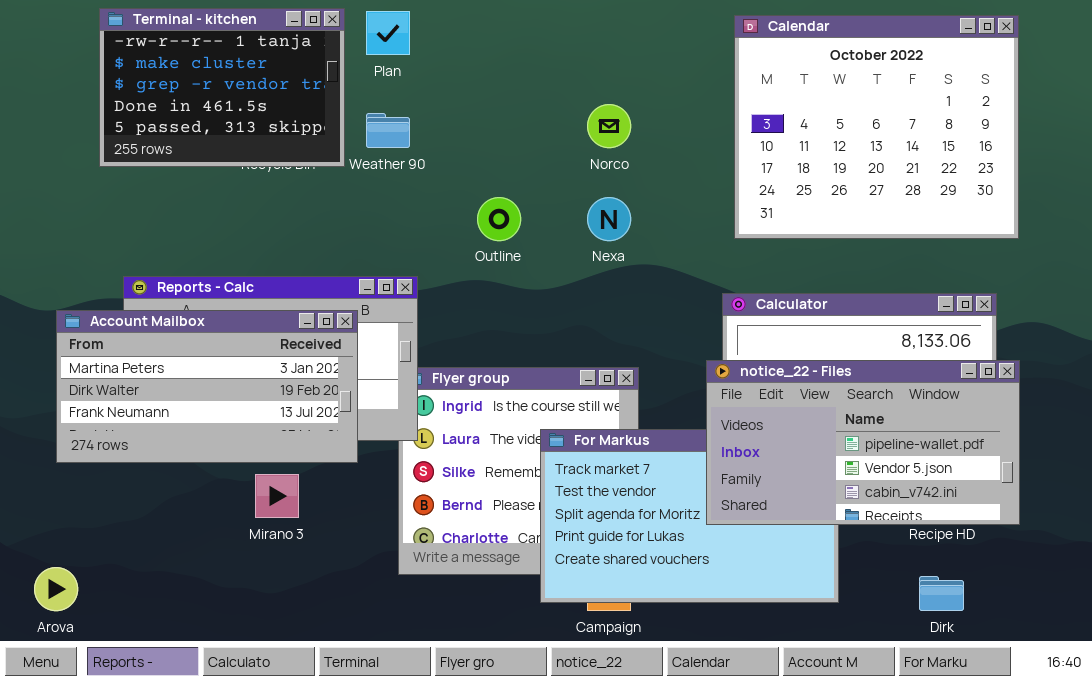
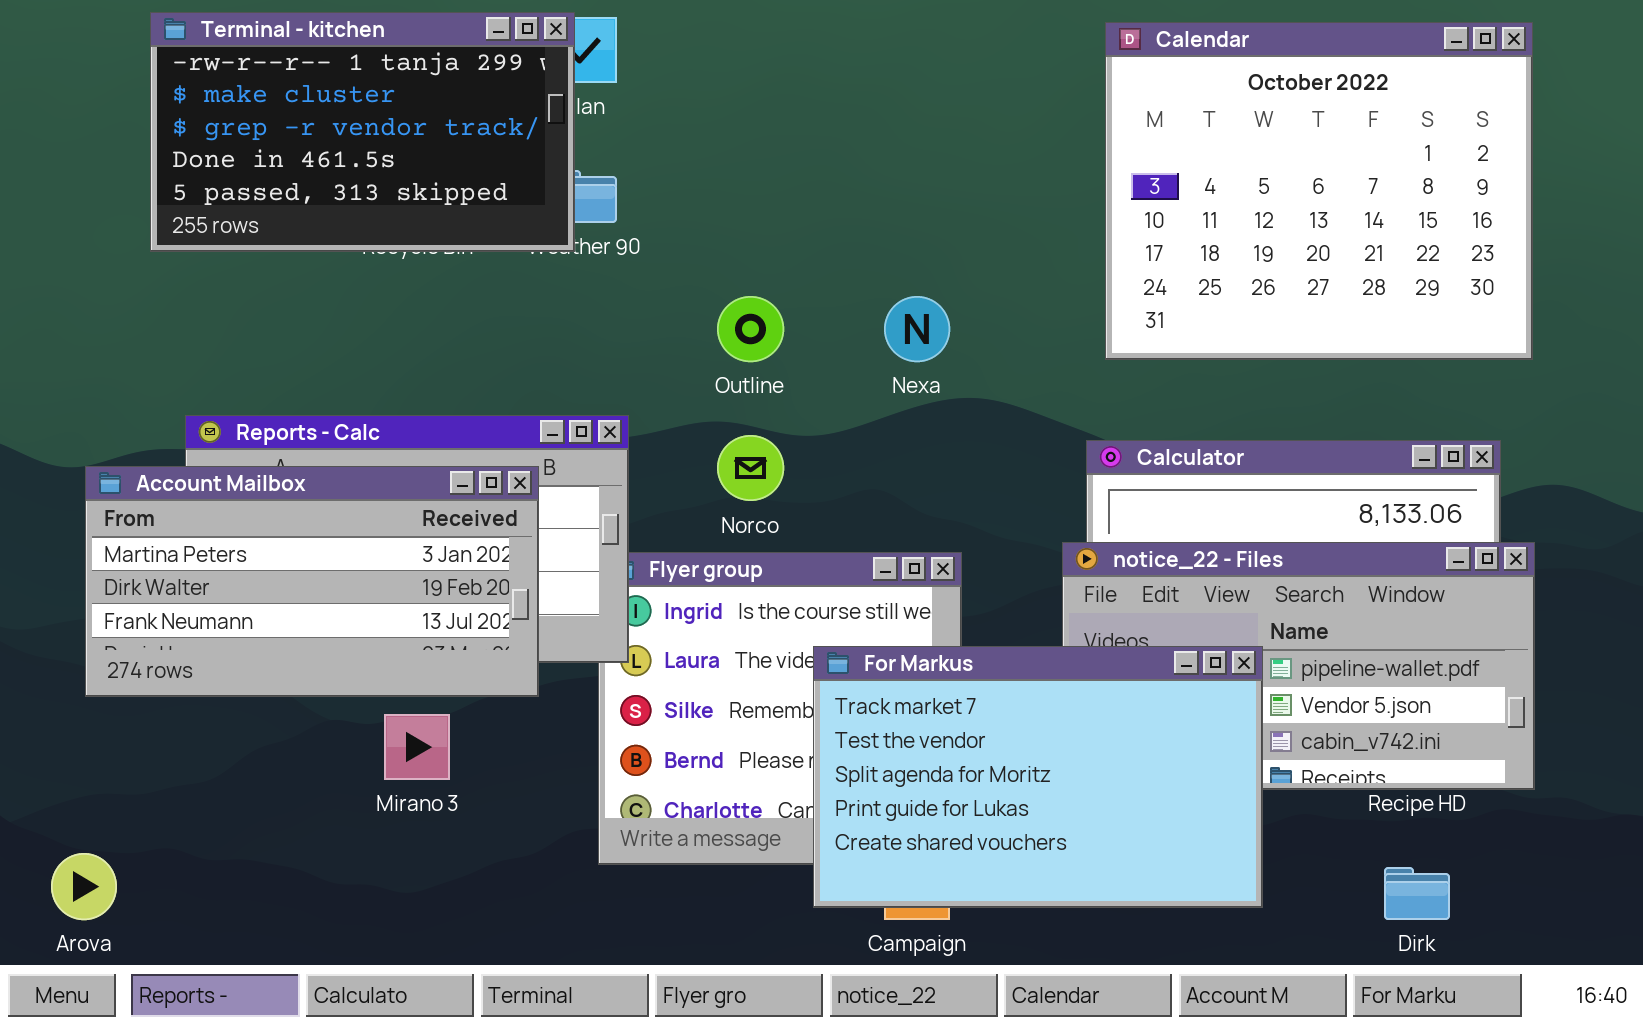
Terminal - kitchen: [99,8,345,167] -> [150,12,575,252], resized
Norco: [587,104,631,148] -> [717,435,784,501], moved
For Markus: [540,429,839,603] -> [813,646,1263,908], raised

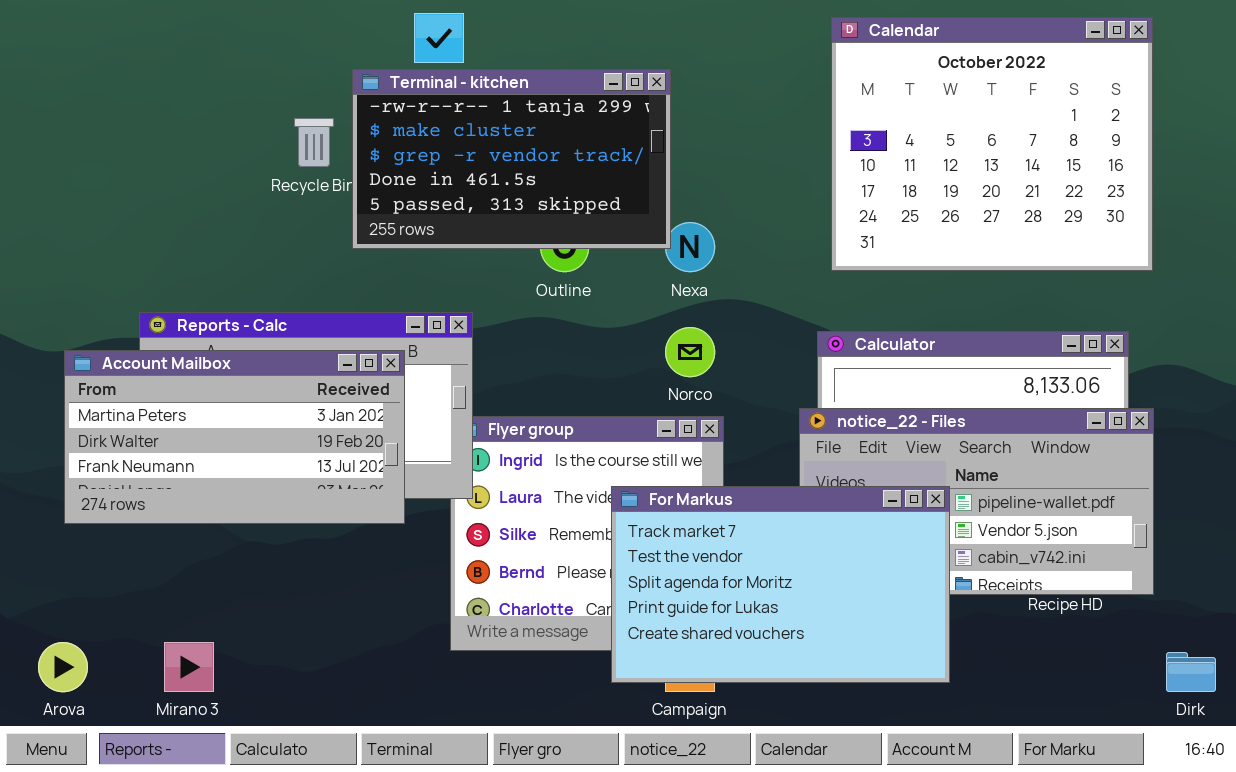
Terminal - kitchen: [150,12,575,252] -> [352,69,671,249], moved
Norco: [717,435,784,501] -> [665,327,715,377], moved
Mirano 3: [384,714,450,780] -> [164,642,214,692], moved
Dirk: [1384,867,1450,920] -> [1166,652,1216,692], moved

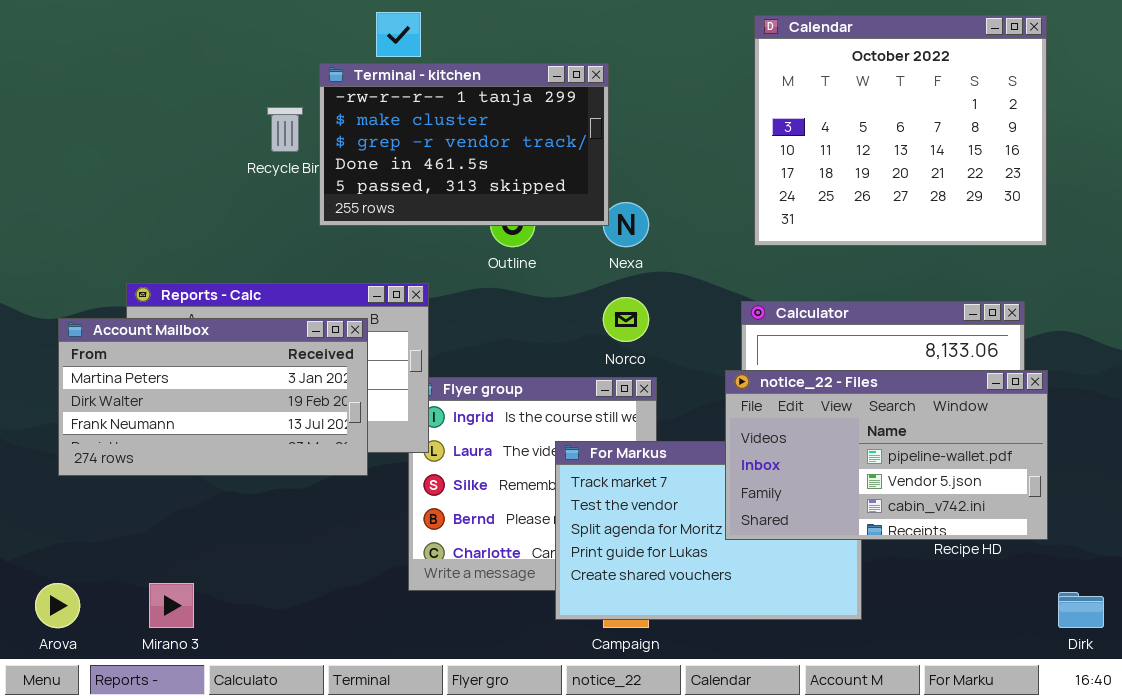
notice_22 - Files: [799,408,1154,595] -> [725,370,1048,540], raised

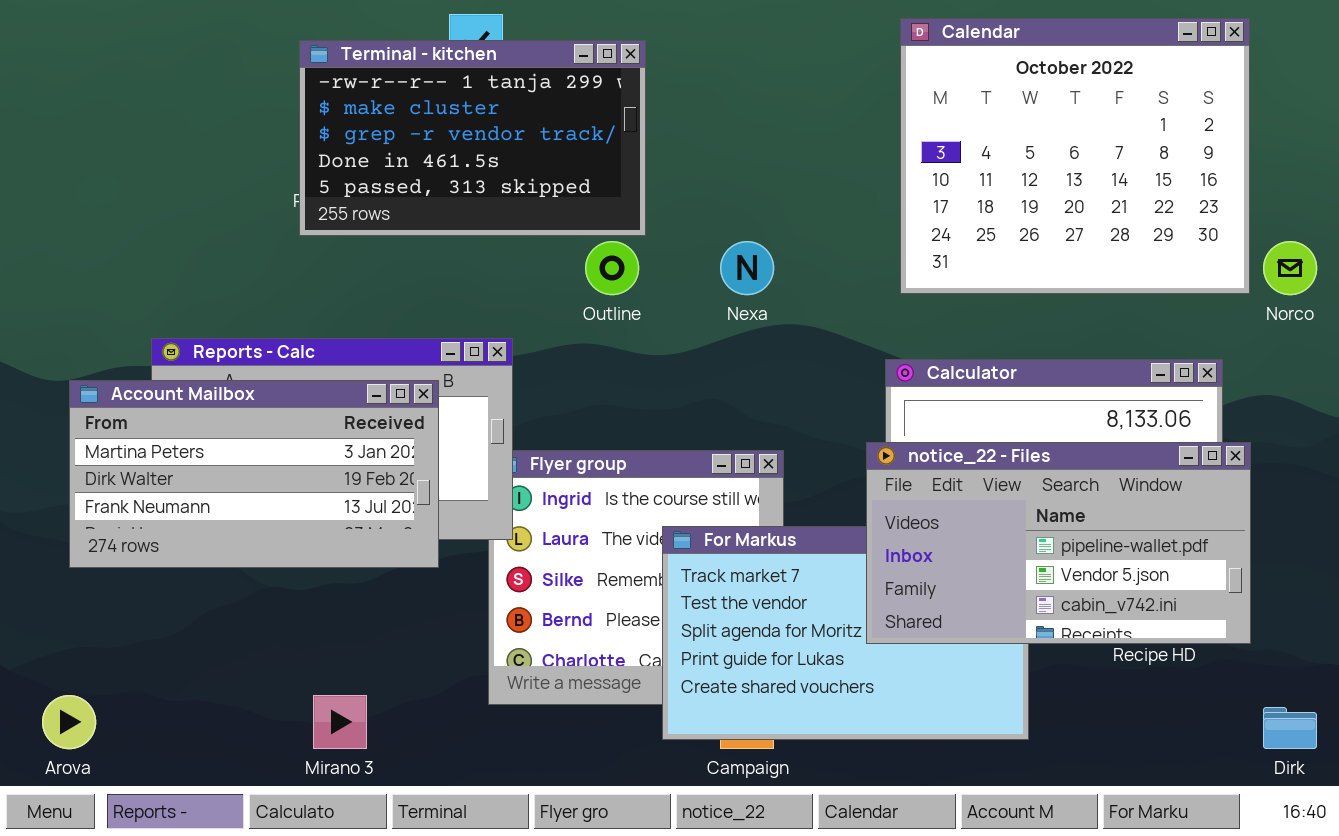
Terminal - kitchen: [319,63,609,226] -> [299,40,646,236], moved
Norco: [603,297,649,342] -> [1263,241,1317,295], moved
Mirano 3: [149,583,194,628] -> [313,695,367,749], moved

